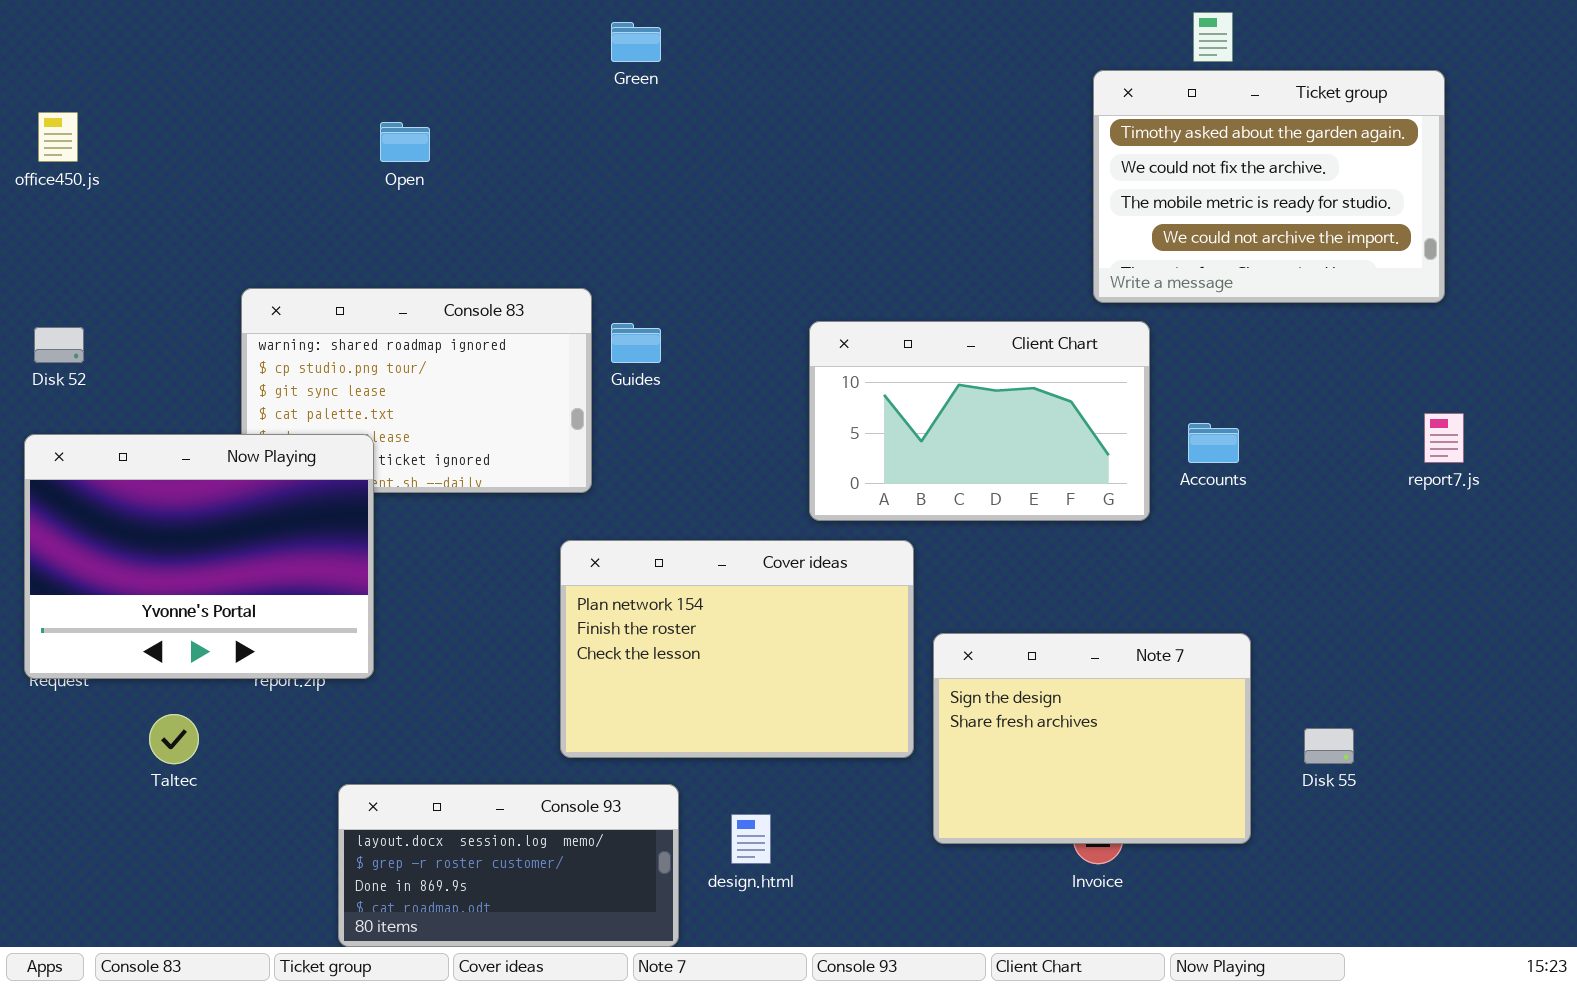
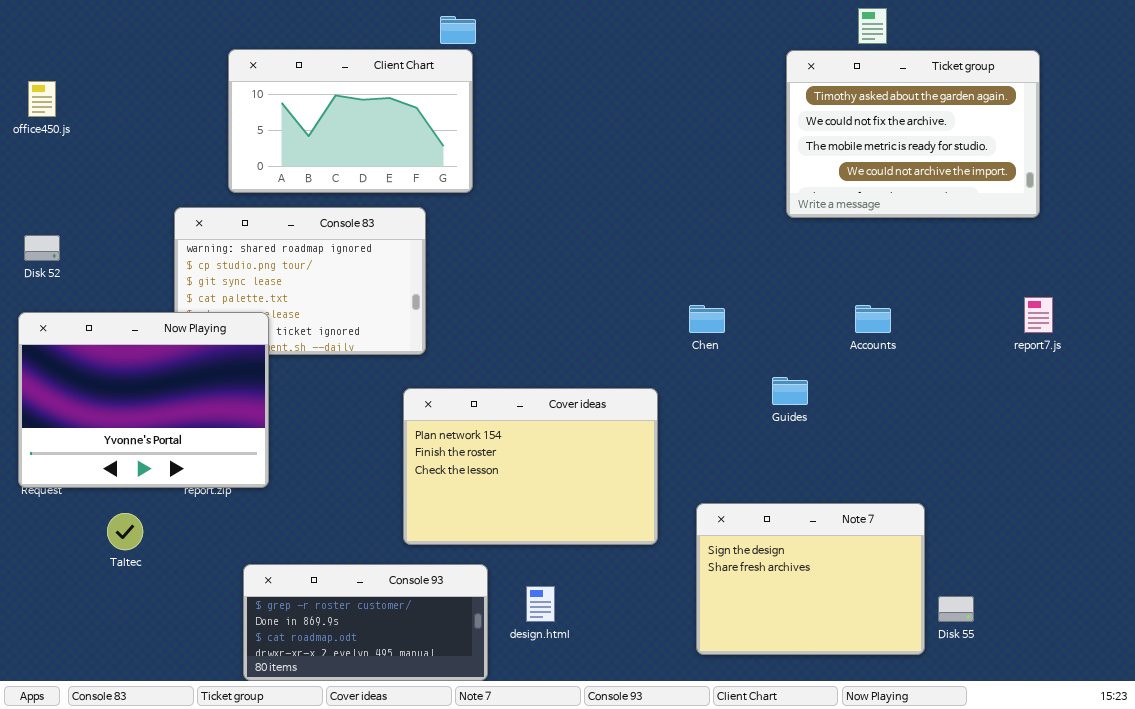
Client Chart: [809,321,1150,521] -> [228,49,473,193], moved
Guides: [611,323,661,363] -> [772,377,808,405], moved
Note 7: [933,633,1251,844] -> [696,503,925,655], moved
Disk 55: [1304,728,1354,764] -> [938,596,974,622], moved
Console 93: [338,784,679,947] -> [243,564,488,681], scrolled down 1 row

